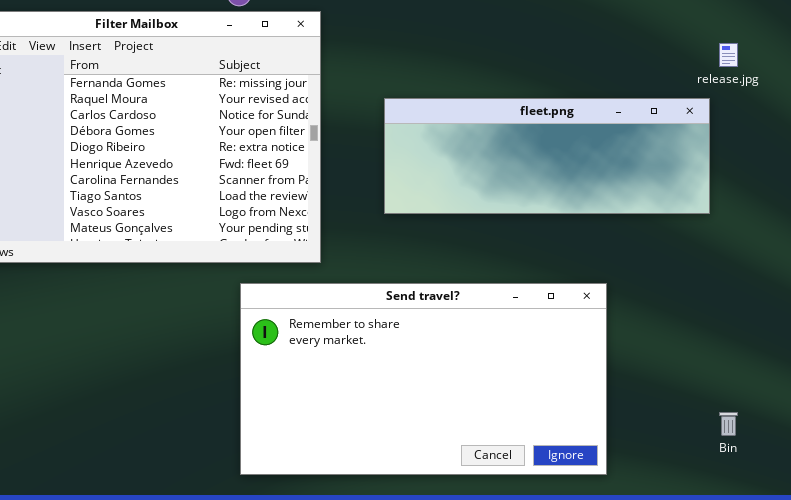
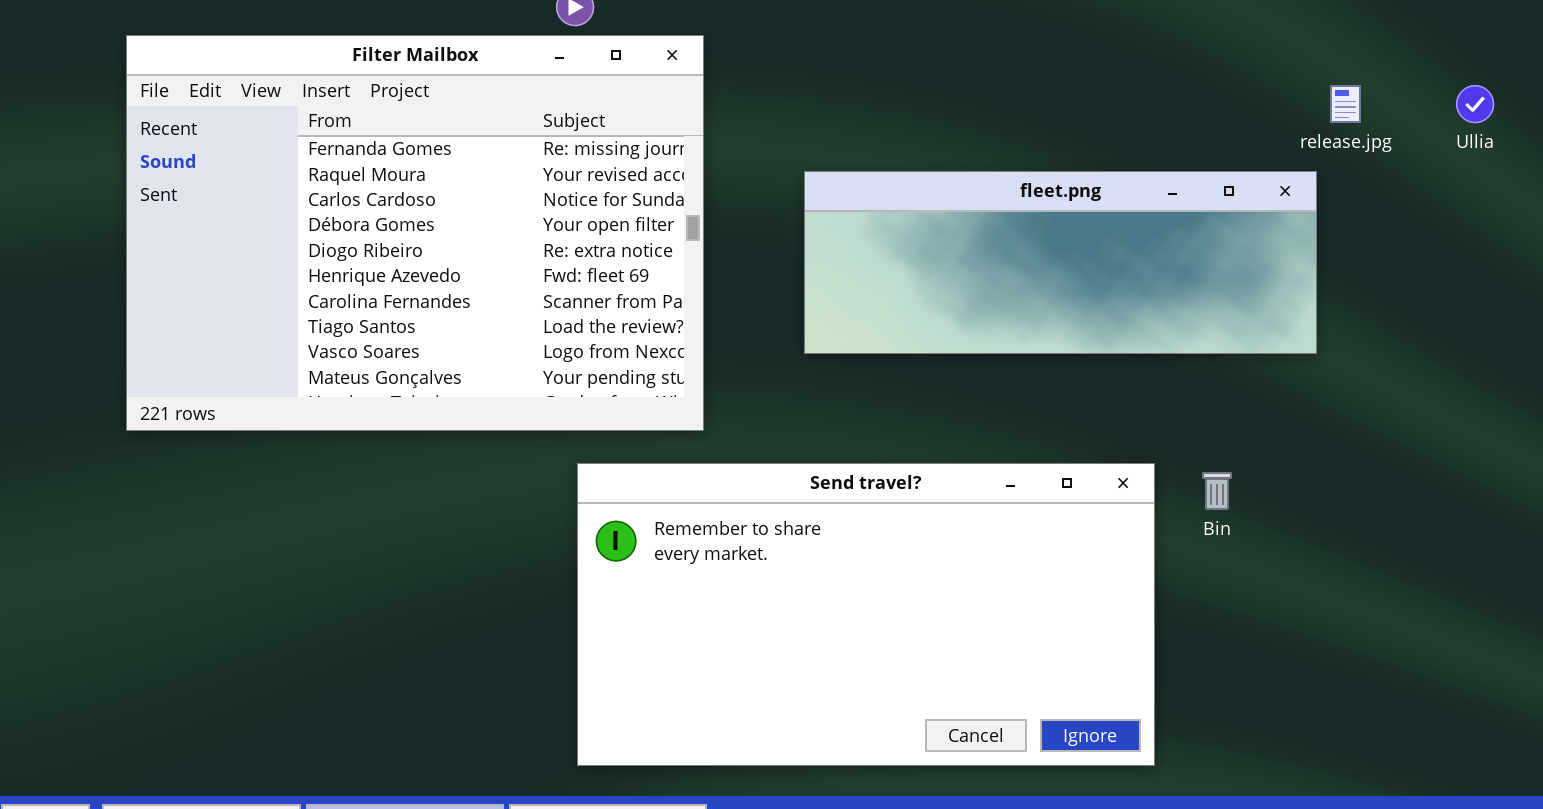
Bin: [719,412,738,436] -> [1202,472,1232,510], moved

